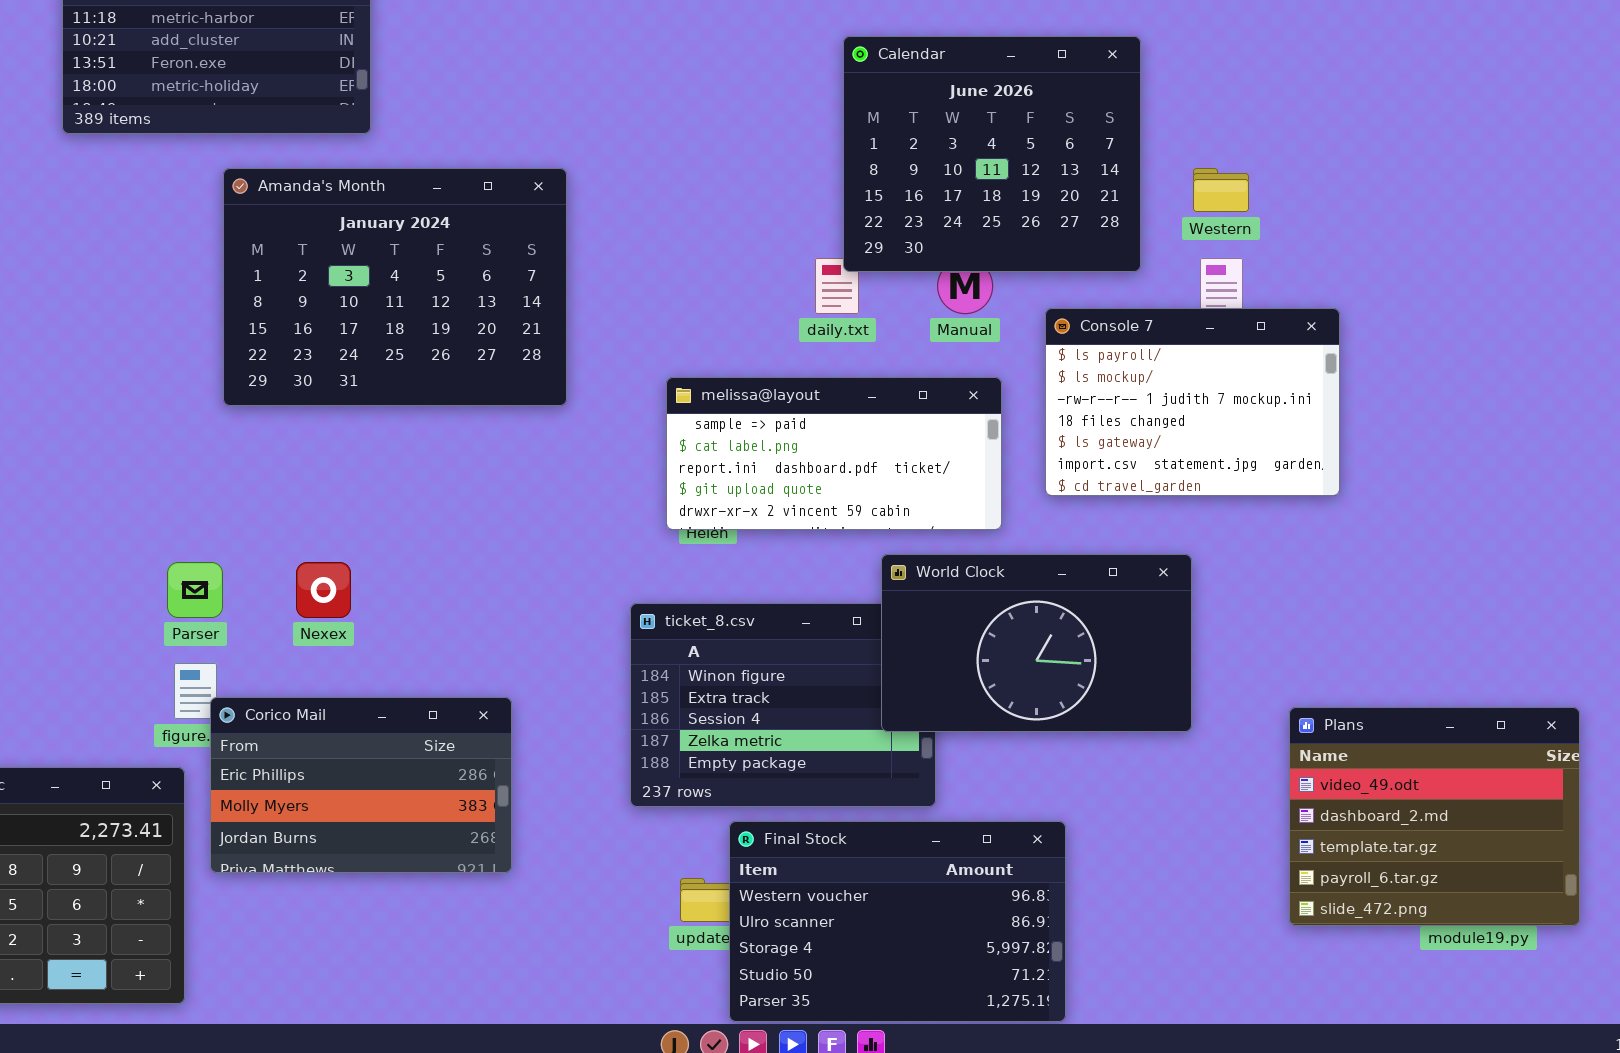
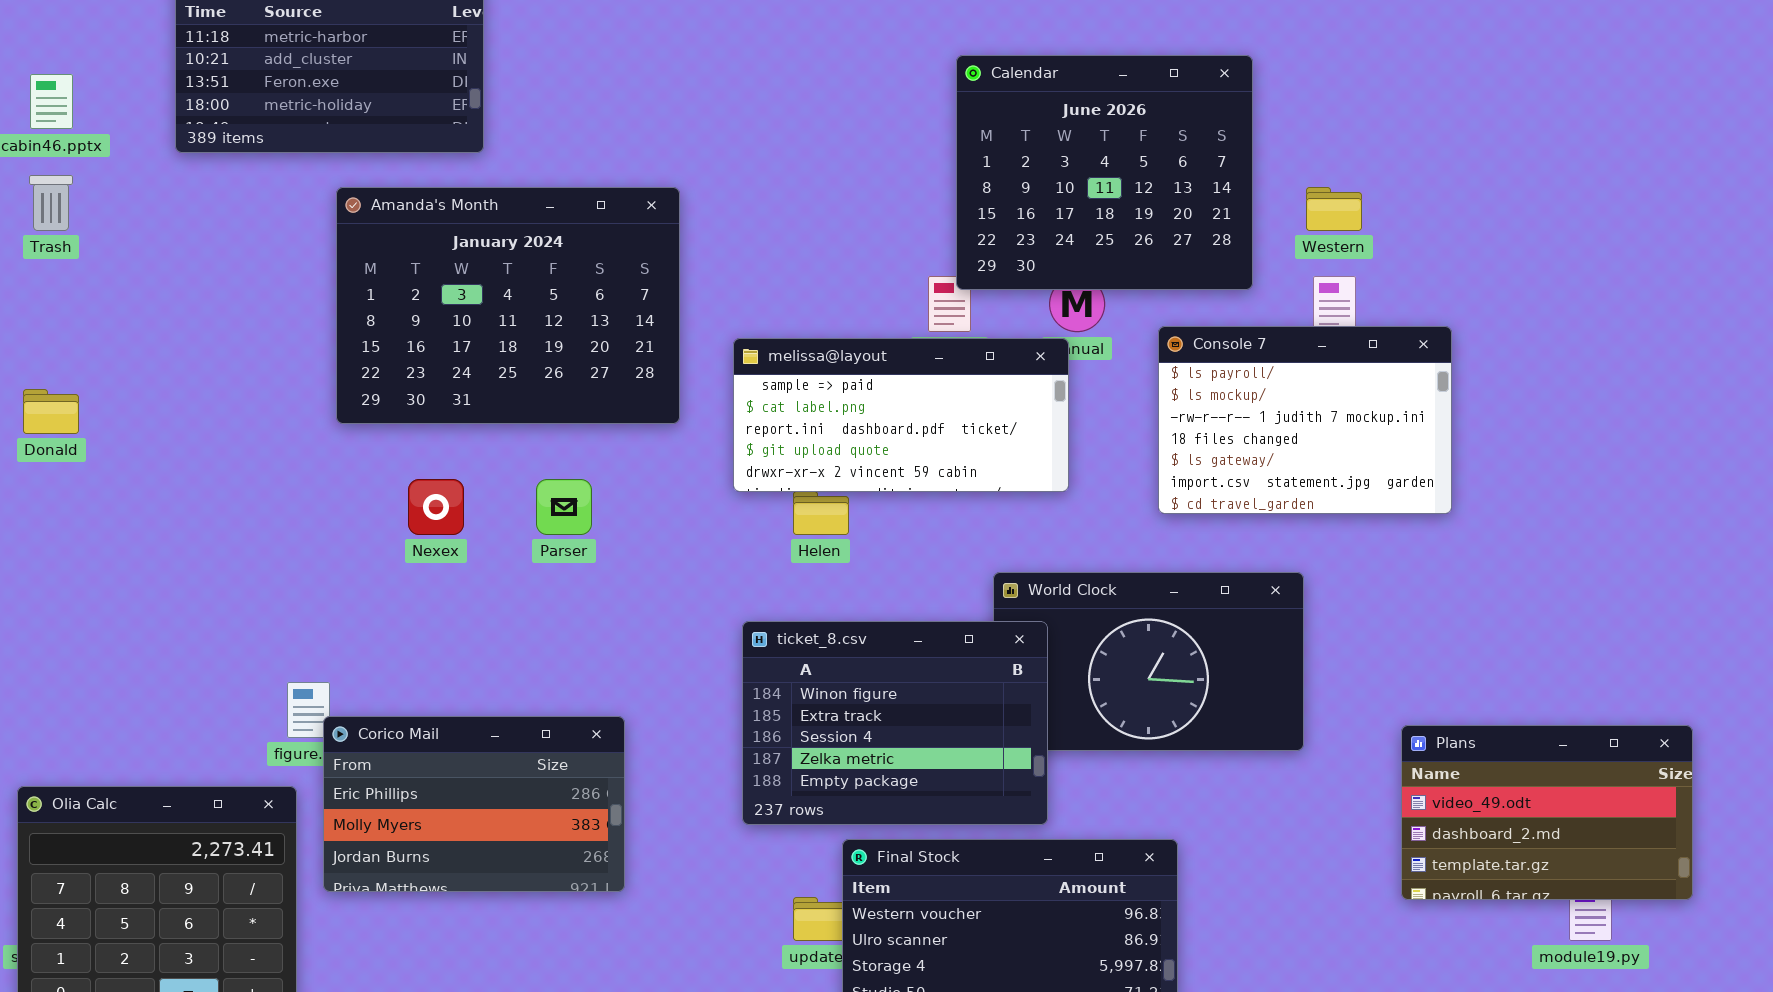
melissa@layout: [666,377,1002,530] -> [733,338,1069,492], moved
Parser: [167,562,223,618] -> [536,479,592,535], moved
Nexex: [296,562,351,618] -> [408,479,464,535], moved
ticket_8.csv: [630,603,936,807] -> [742,621,1048,825], raised
Plans: [1289,707,1580,926] -> [1401,725,1693,900], resized

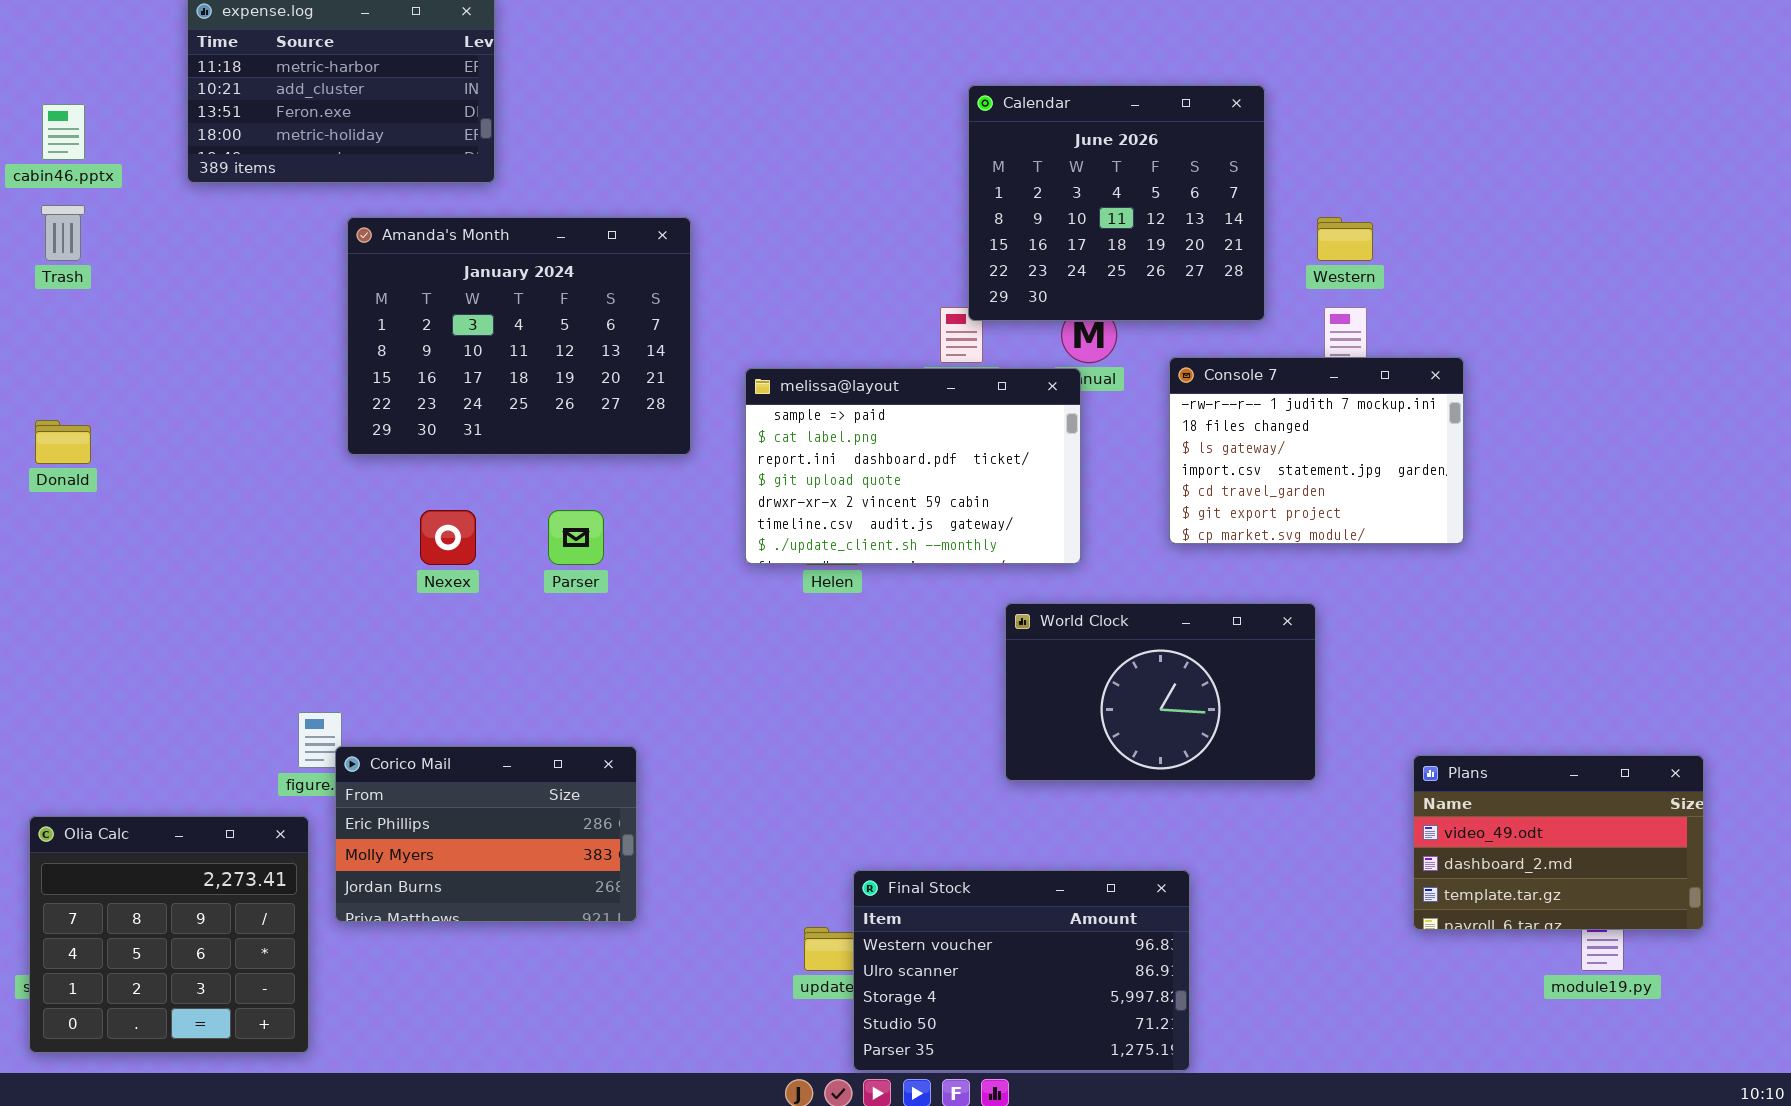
Console 7: [1158,326,1452,514] -> [1169,357,1464,544], scrolled down 2 rows
melissa@layout: [733,338,1069,492] -> [745,368,1081,564], resized
ticket_8.csv: [742,621,1048,825] -> none, closed

